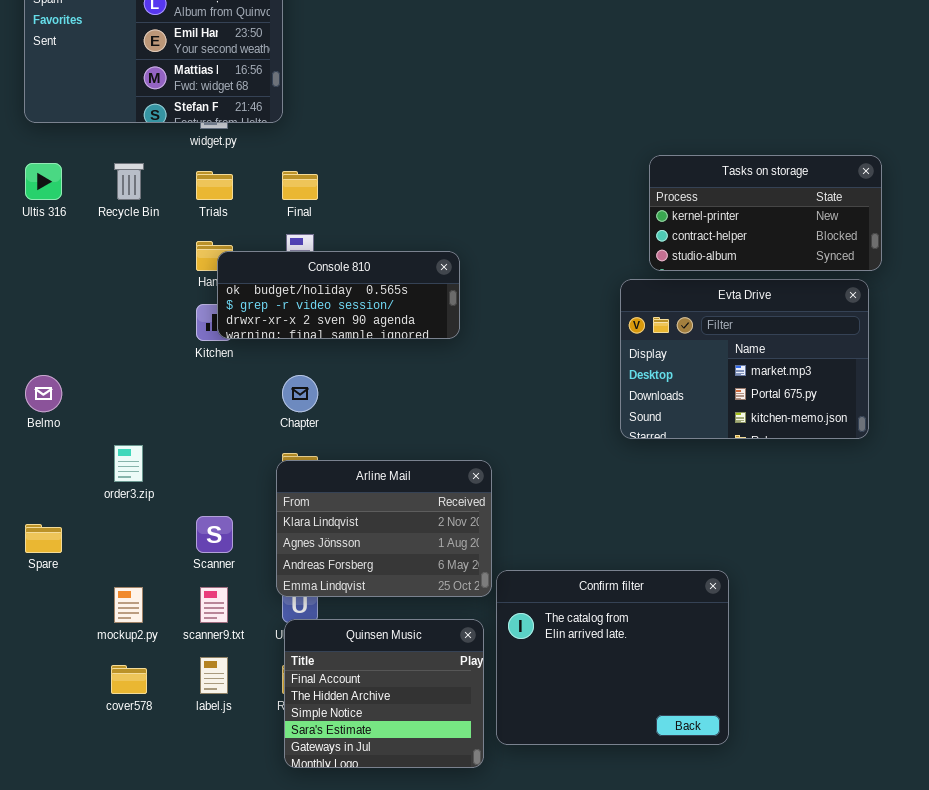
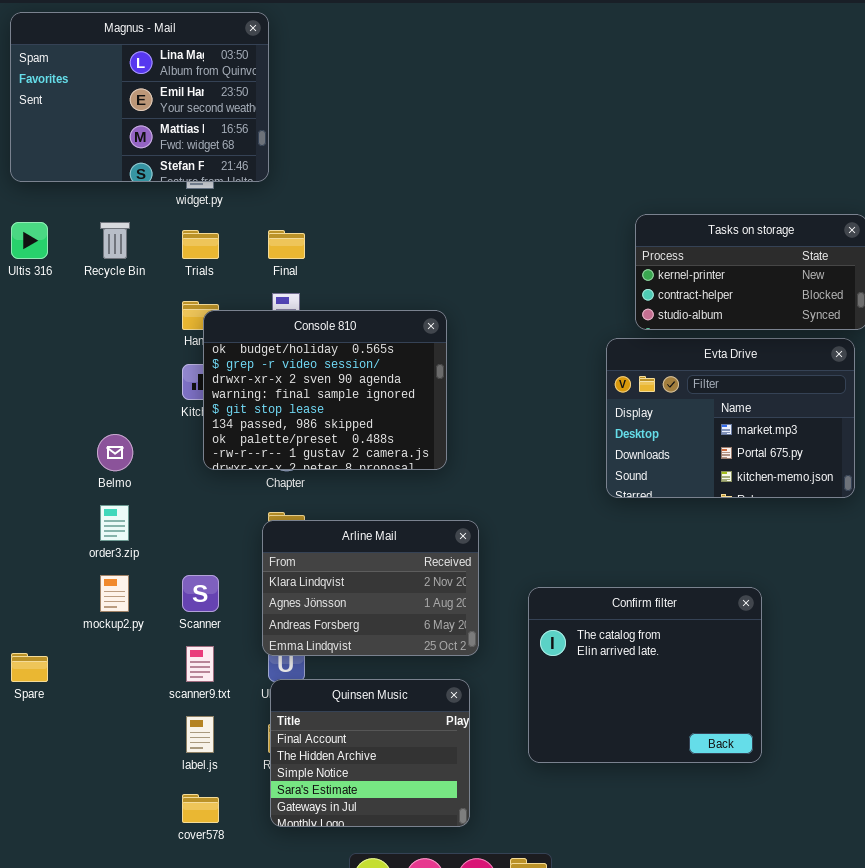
Console 810: [217,251,460,339] -> [203,310,447,470], resized
Belmo: [25,375,62,412] -> [97,434,133,471], moved
Spare: [25,524,62,553] -> [11,653,48,682], moved
Confirm filter: [496,570,729,745] -> [528,587,762,763], moved
mockup2.py: [114,587,143,623] -> [100,575,129,612], moved
cover578: [111,665,147,694] -> [182,794,219,823], moved

